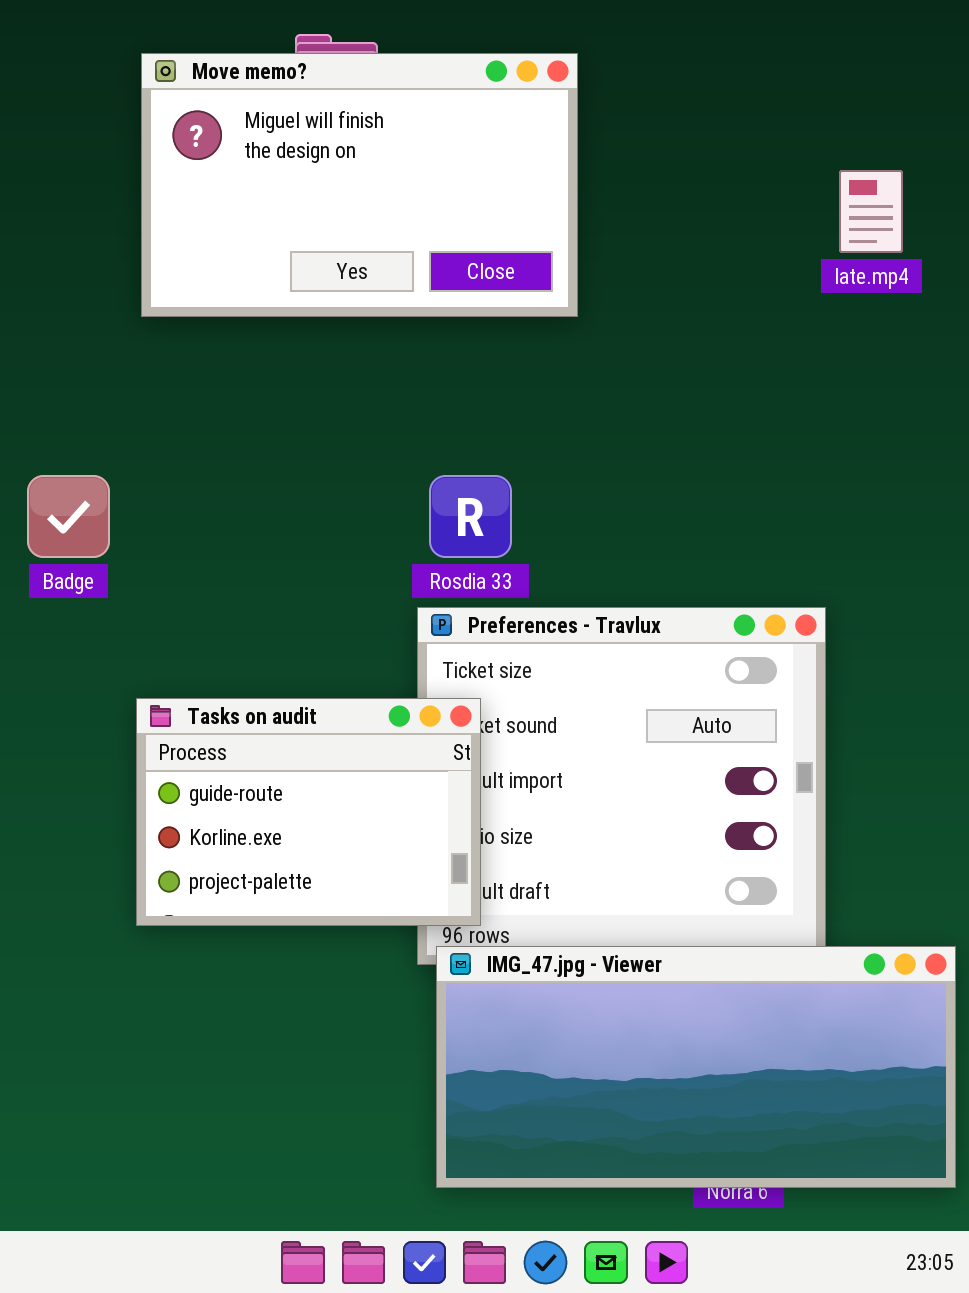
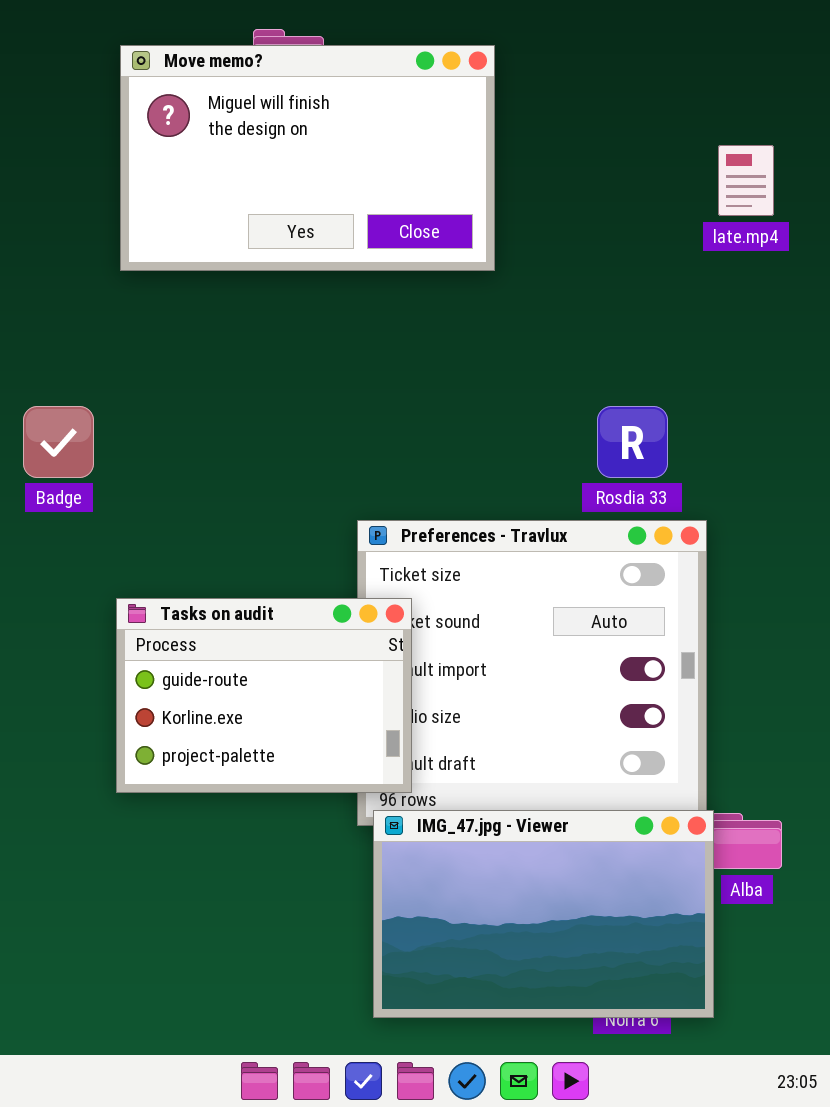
Rosdia 33: [429,475,512,558] -> [597,406,668,478], moved
IMG_47.jpg - Viewer: [436,946,956,1188] -> [373,810,714,1018], resized

